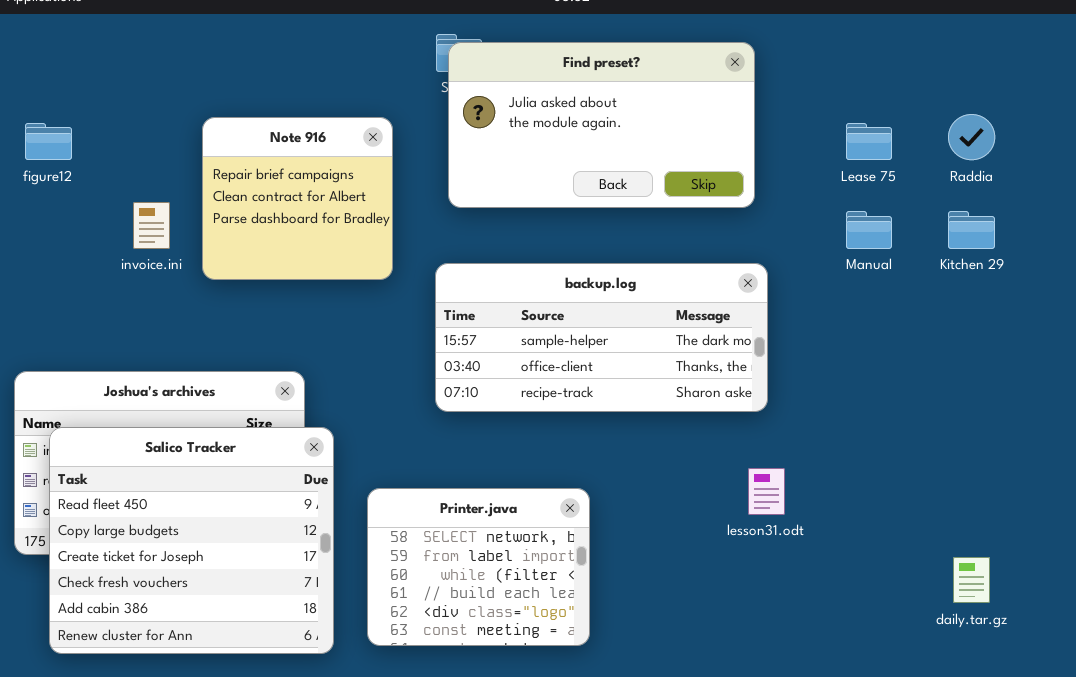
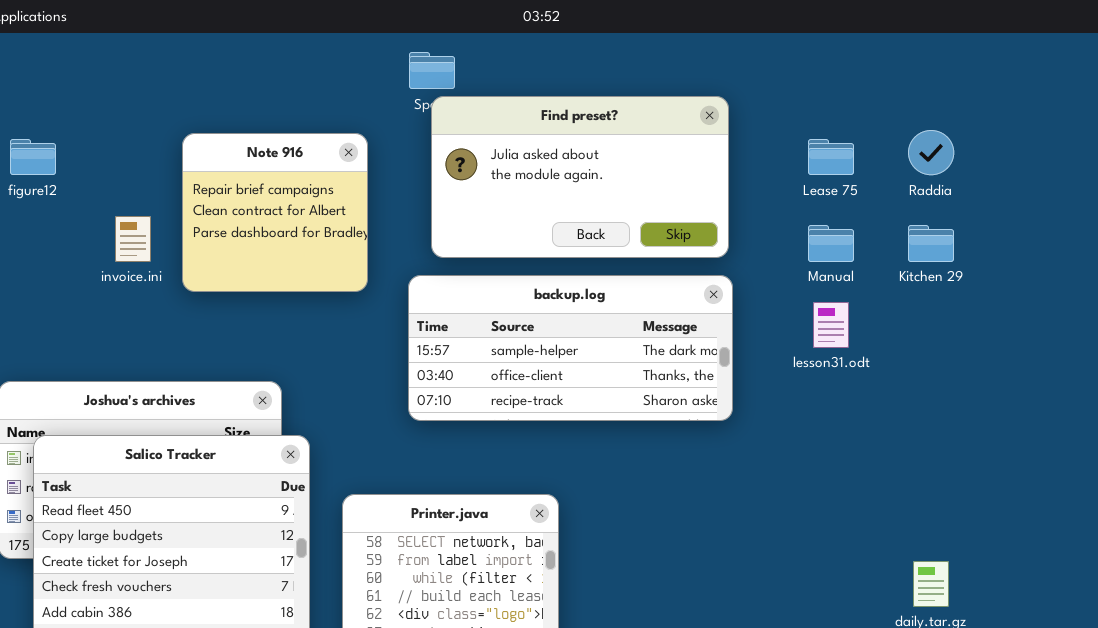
Find preset?: [448,42,755,208] -> [431,96,729,258], moved
lesson31.odt: [748,468,785,515] -> [813,302,849,348], moved

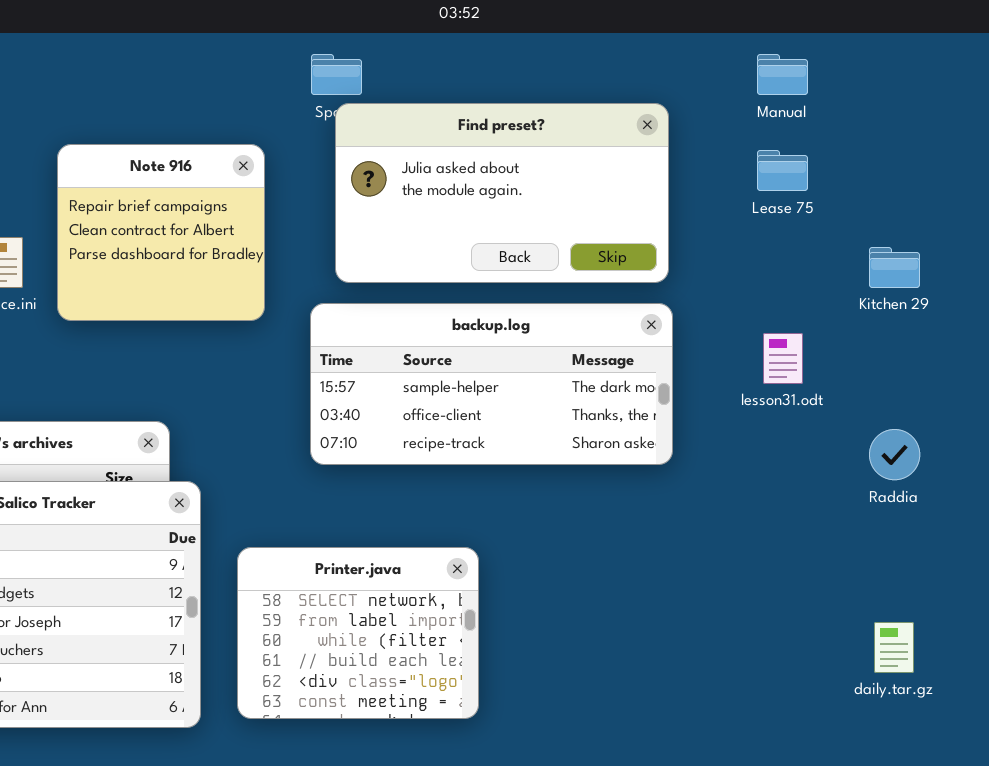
Raddia: [908,130,954,175] -> [869,429,920,480], moved
Manual: [808,225,854,262] -> [757,54,808,95], moved

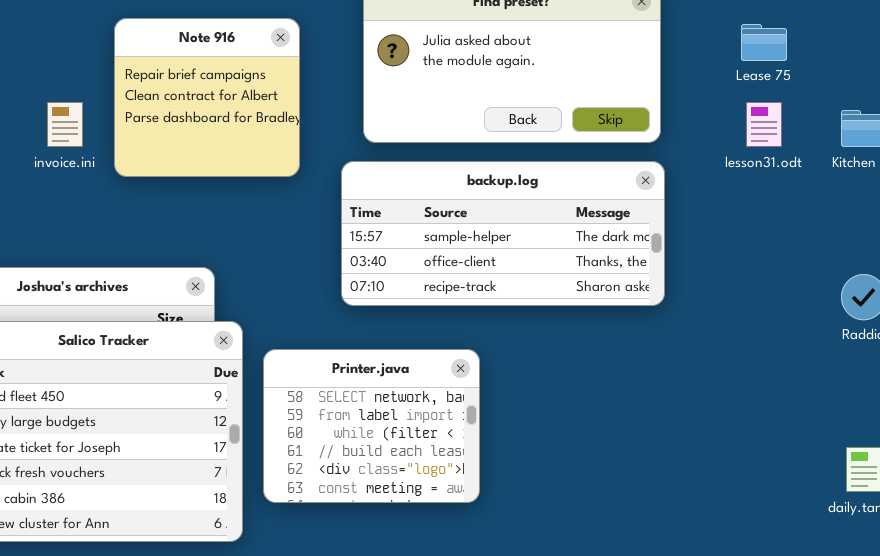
lesson31.odt: [763,333,803,384] -> [746,102,782,147], moved
Printer.java: [237,547,479,719] -> [263,349,480,503], moved

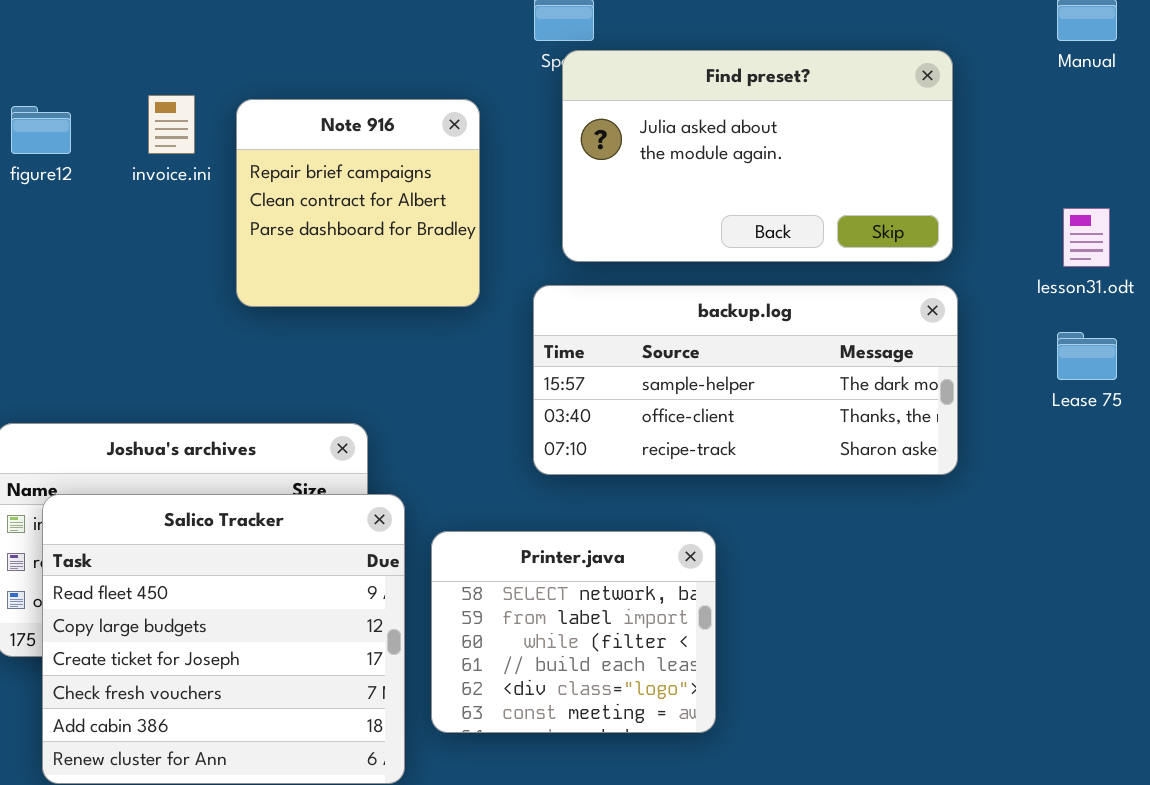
Lease 75: [741,24,787,61] -> [1057,332,1117,380], moved
invoice.ini: [47,102,83,147] -> [148,95,195,154], moved

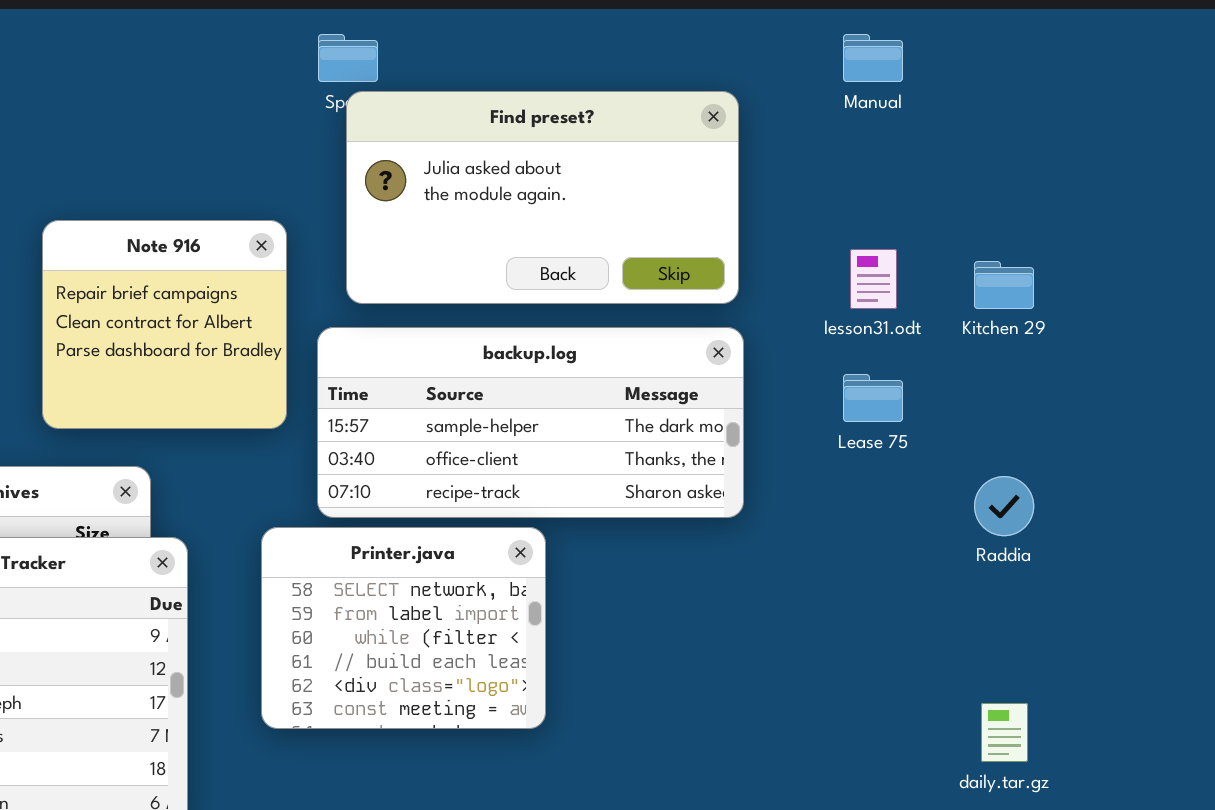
Note 916: [236,99,480,307] -> [42,220,287,429], moved
Printer.java: [431,531,716,733] -> [261,527,546,729], moved

